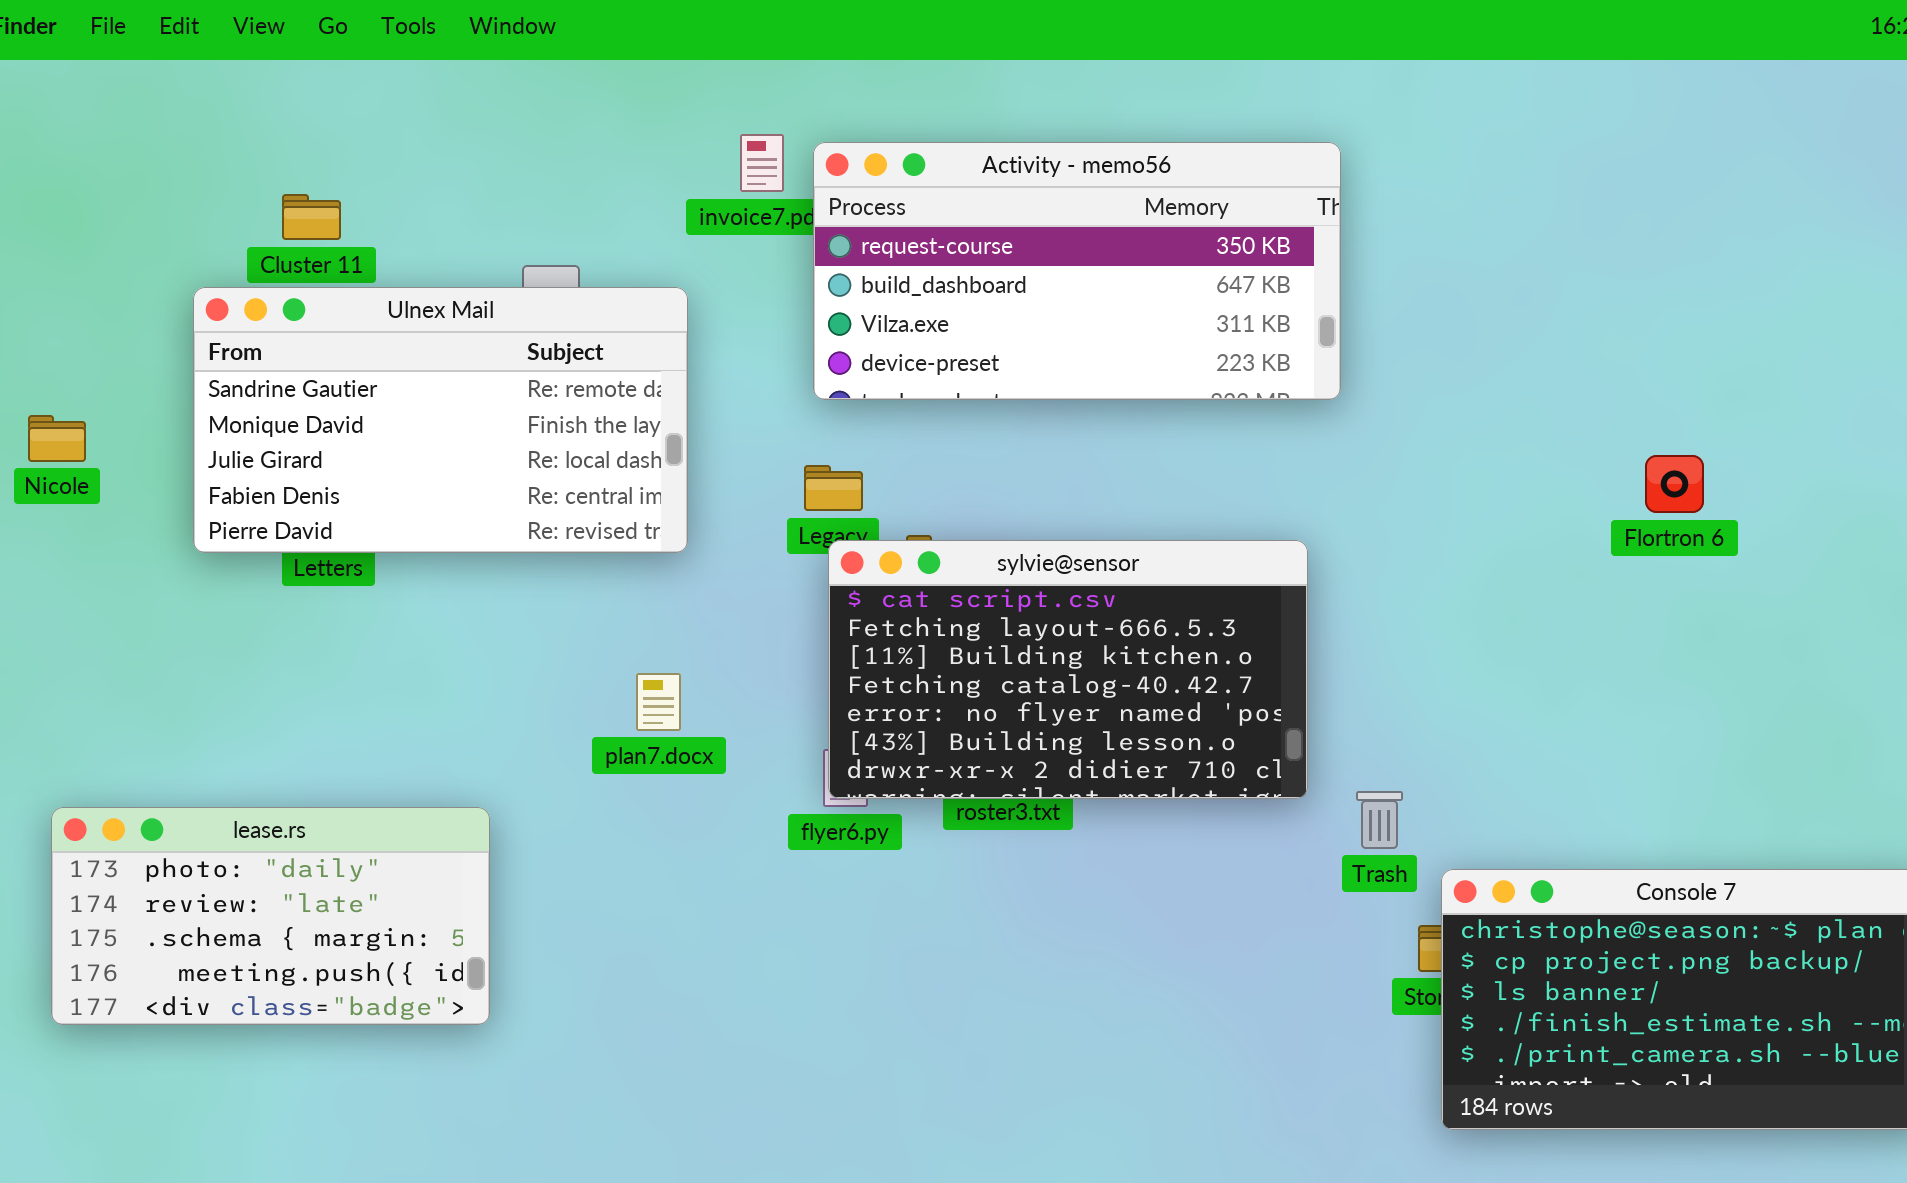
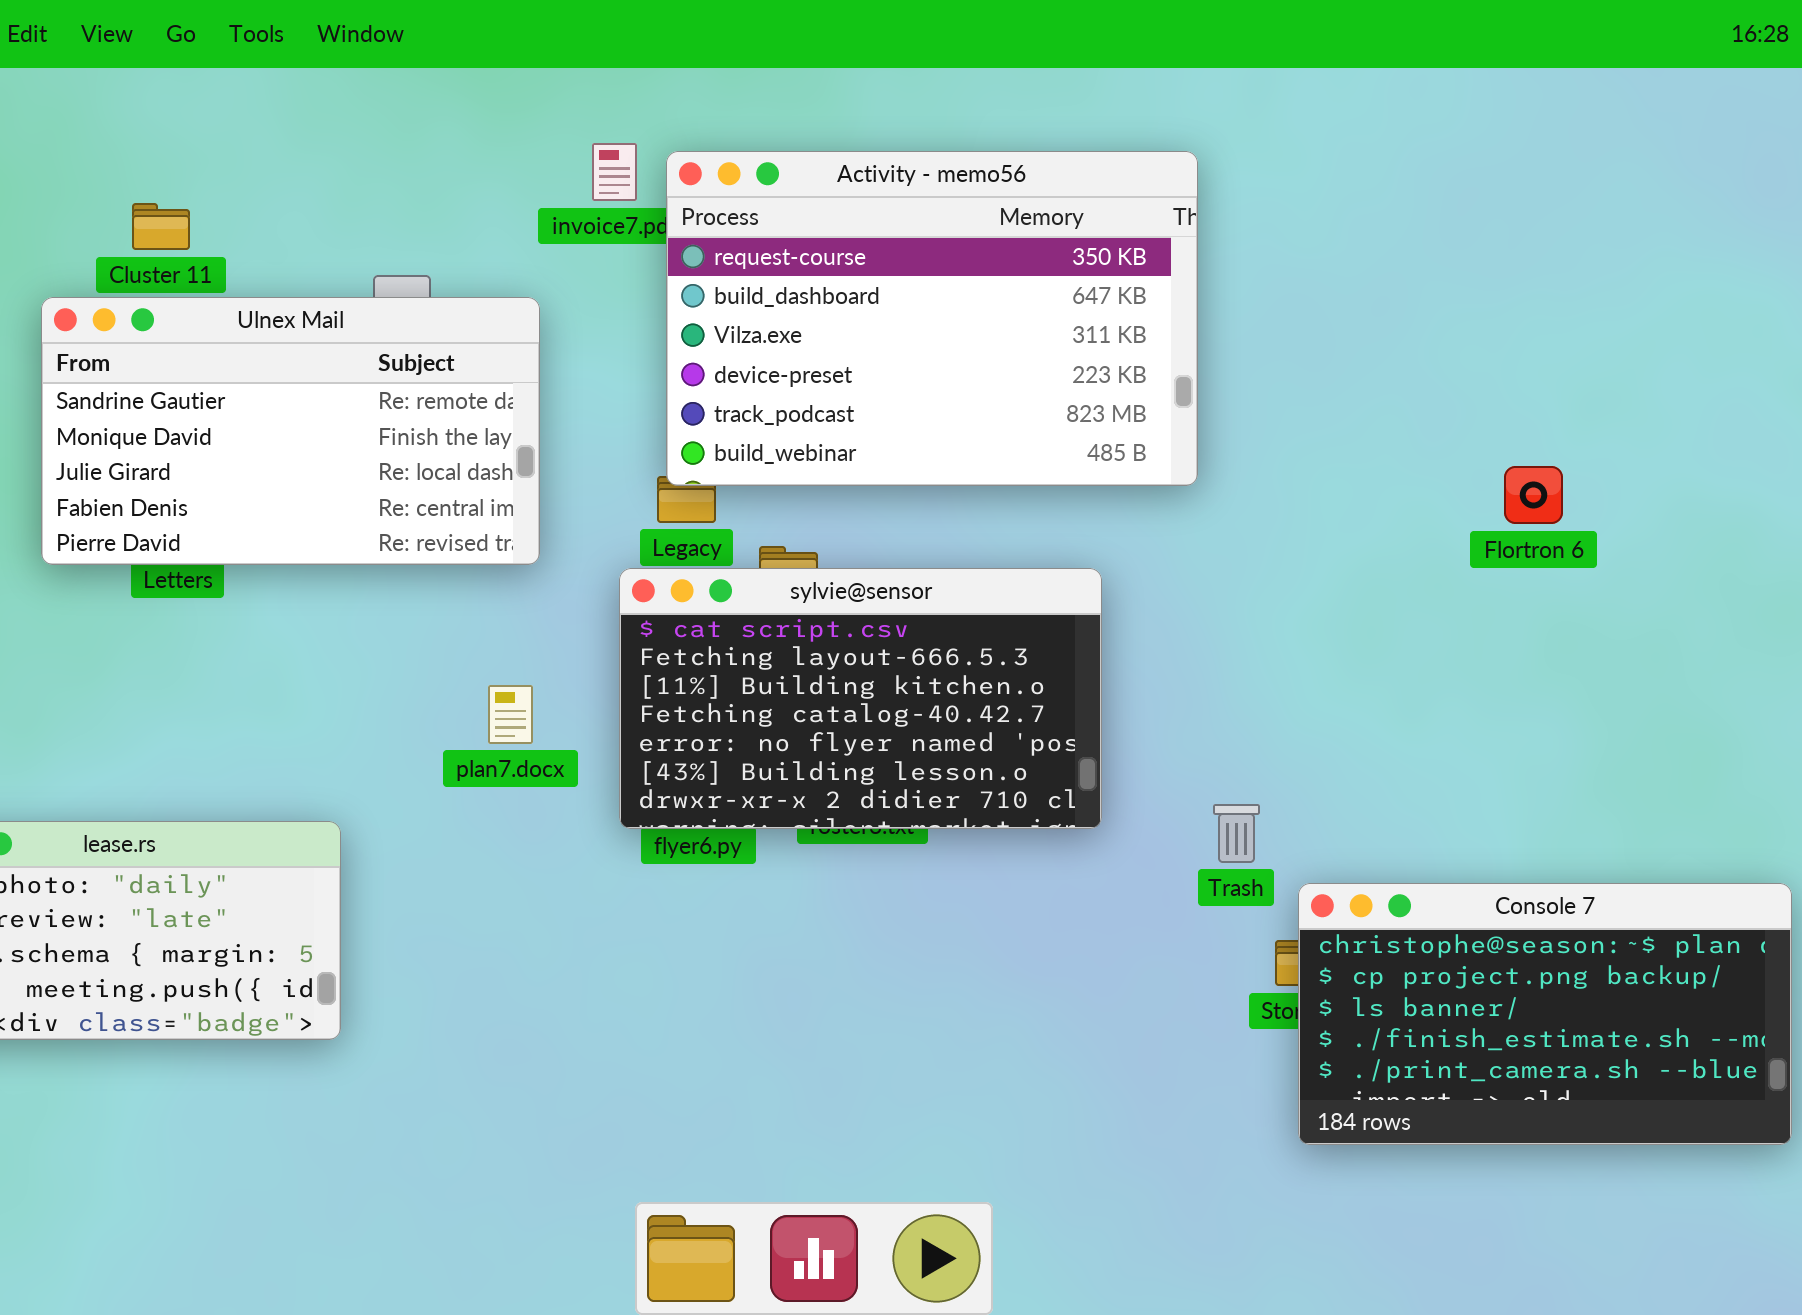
Activity - memo56: [813,142,1341,400] -> [666,151,1198,486], resized
sylvie@sensor: [828,540,1308,799] -> [619,568,1102,829], moved

